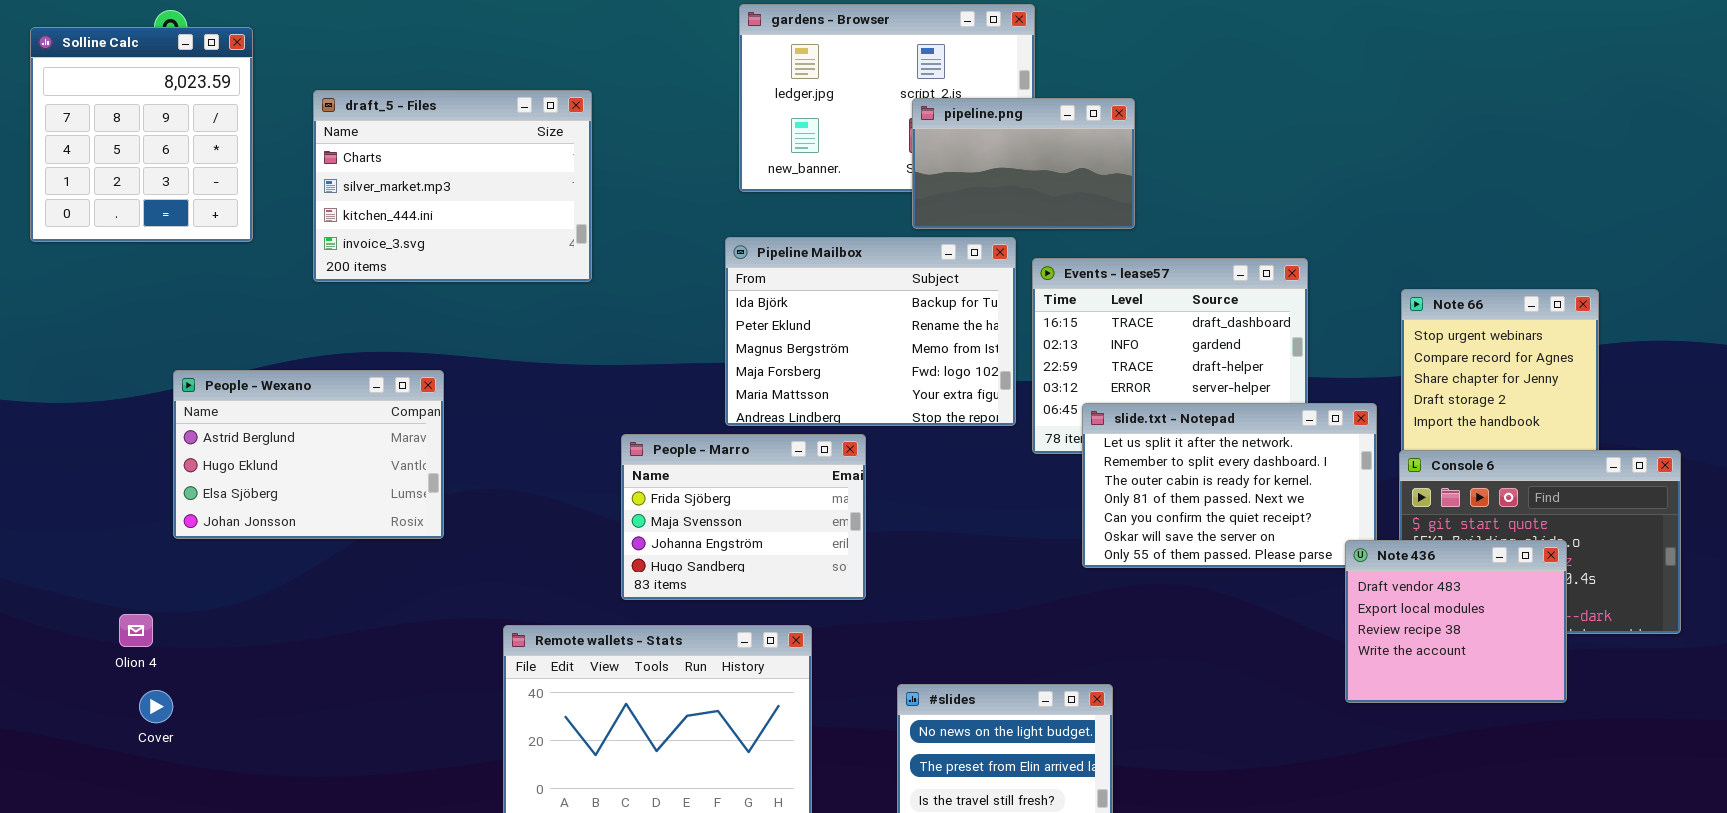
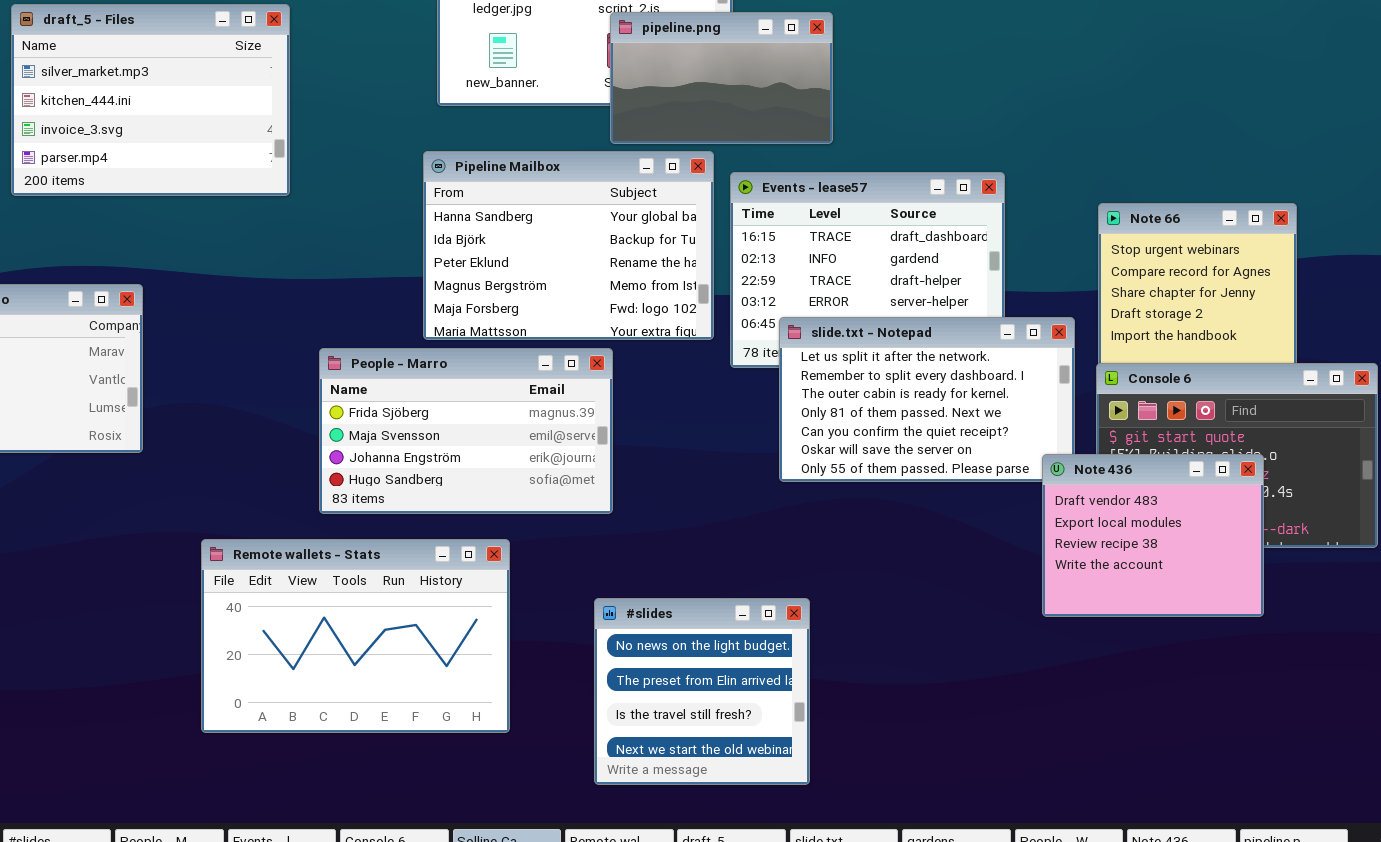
draft_5 - Files: [313,90,592,282] -> [11,4,290,196], scrolled down 1 row
Pipeline Mailbox: [725,237,1016,426] -> [423,151,714,340], scrolled up 1 row
People - Marro: [621,434,866,600] -> [319,348,613,514], resized

